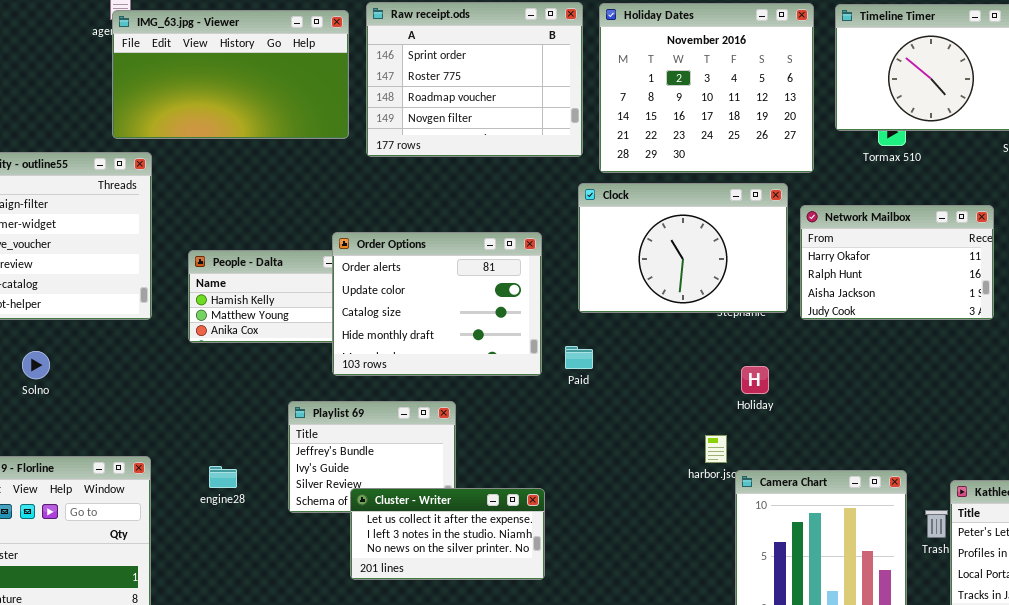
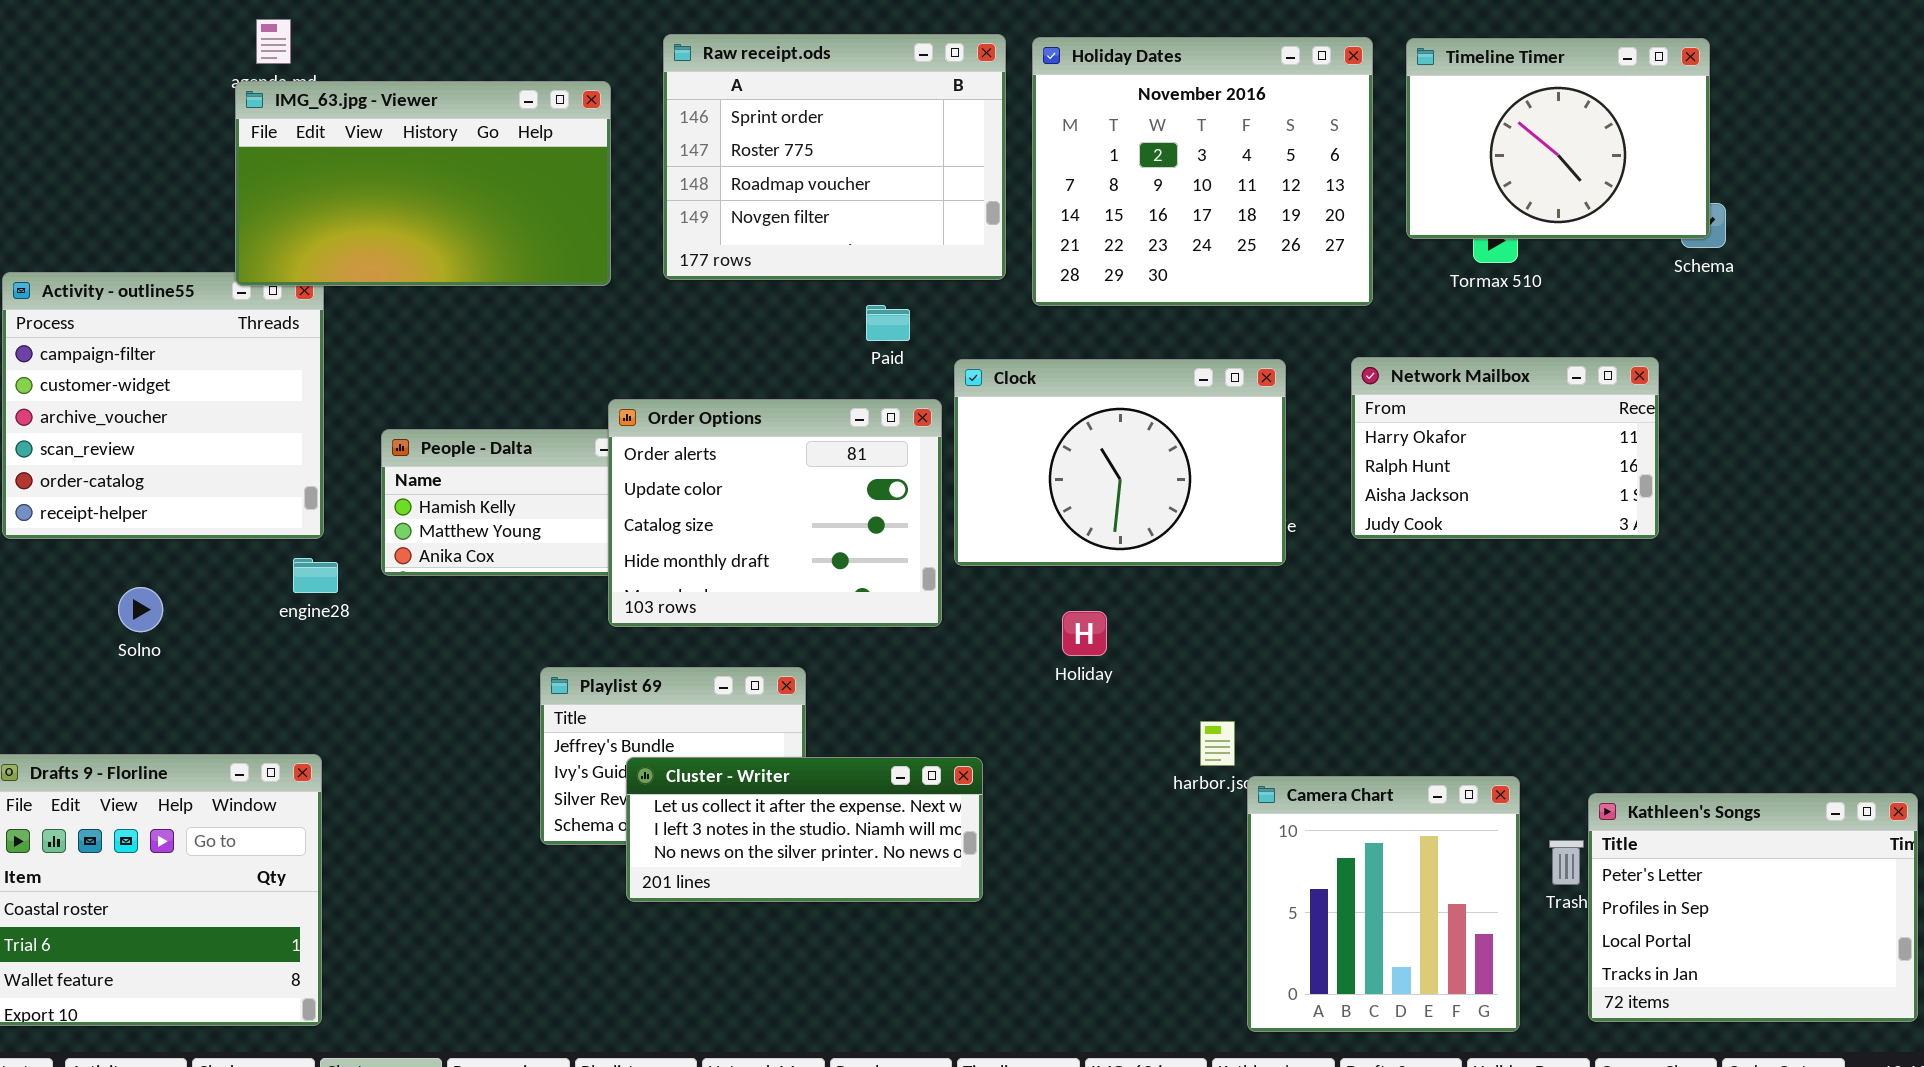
IMG_63.jpg - Viewer: [112,10,349,139] -> [235,81,611,286], moved
Clock: [578,183,788,313] -> [954,359,1286,566], moved
Paid: [565,346,593,369] -> [866,305,910,341], moved
Holiday: [741,366,769,394] -> [1062,611,1107,656], moved
engine28: [209,466,237,488] -> [293,558,338,593], moved
Cluster - Writer: [350,488,545,580] -> [626,757,983,902], moved, resized

